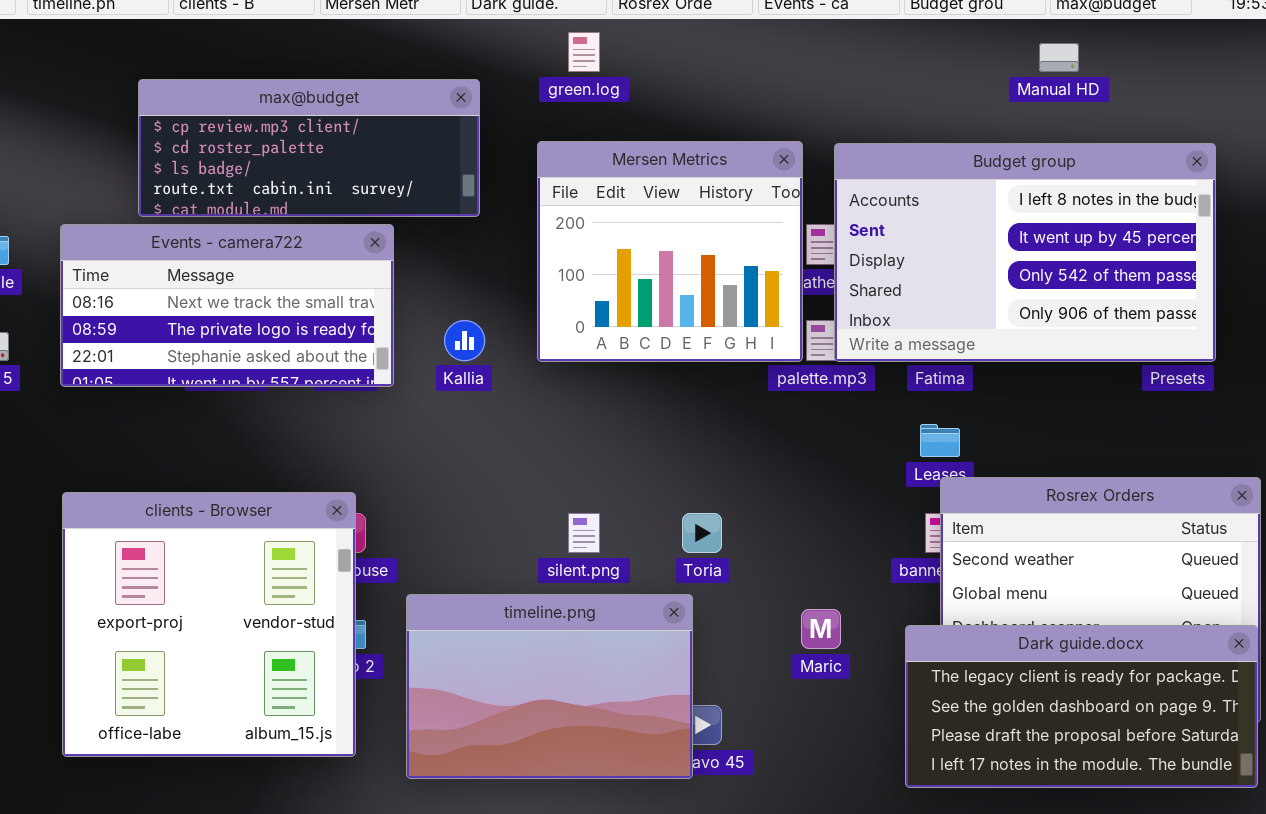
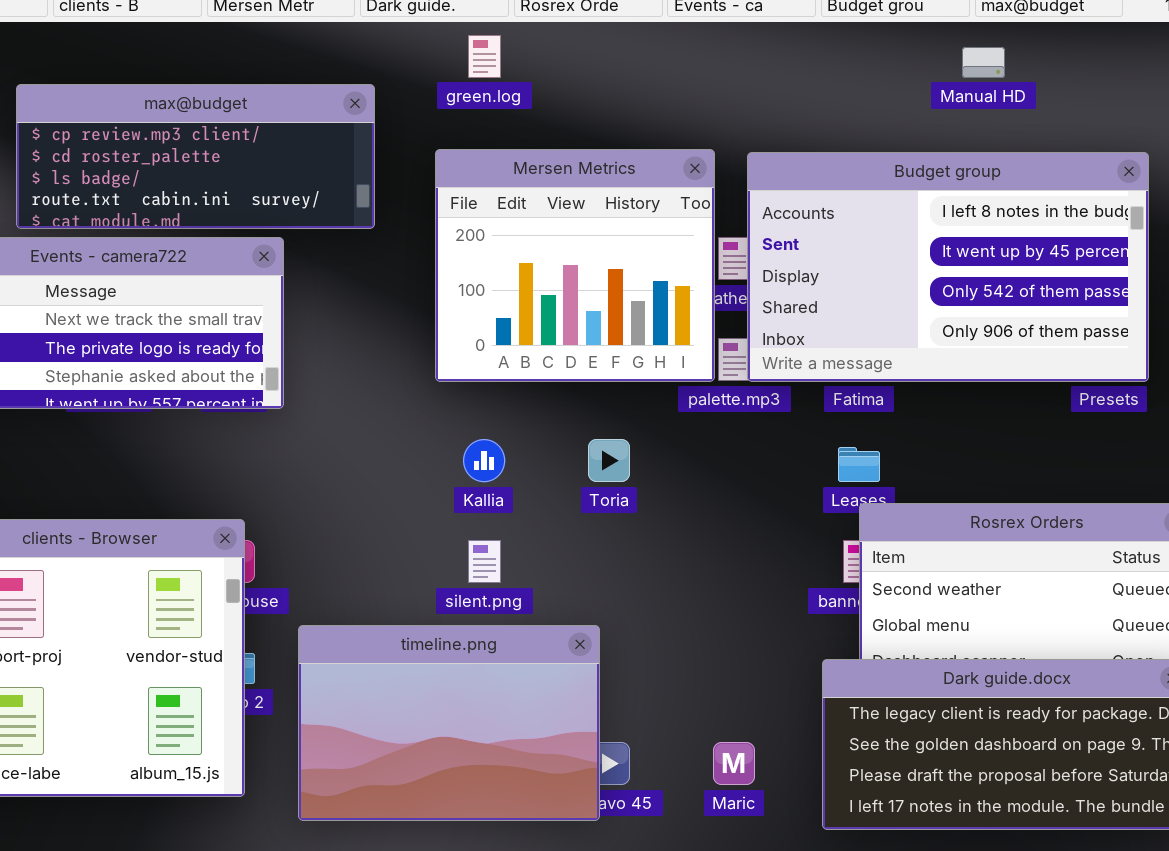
Kallia: [444,320,485,361] -> [463,439,505,482], moved
Toria: [682,513,722,553] -> [588,439,630,482], moved
Maric: [801,609,841,649] -> [713,742,755,785], moved

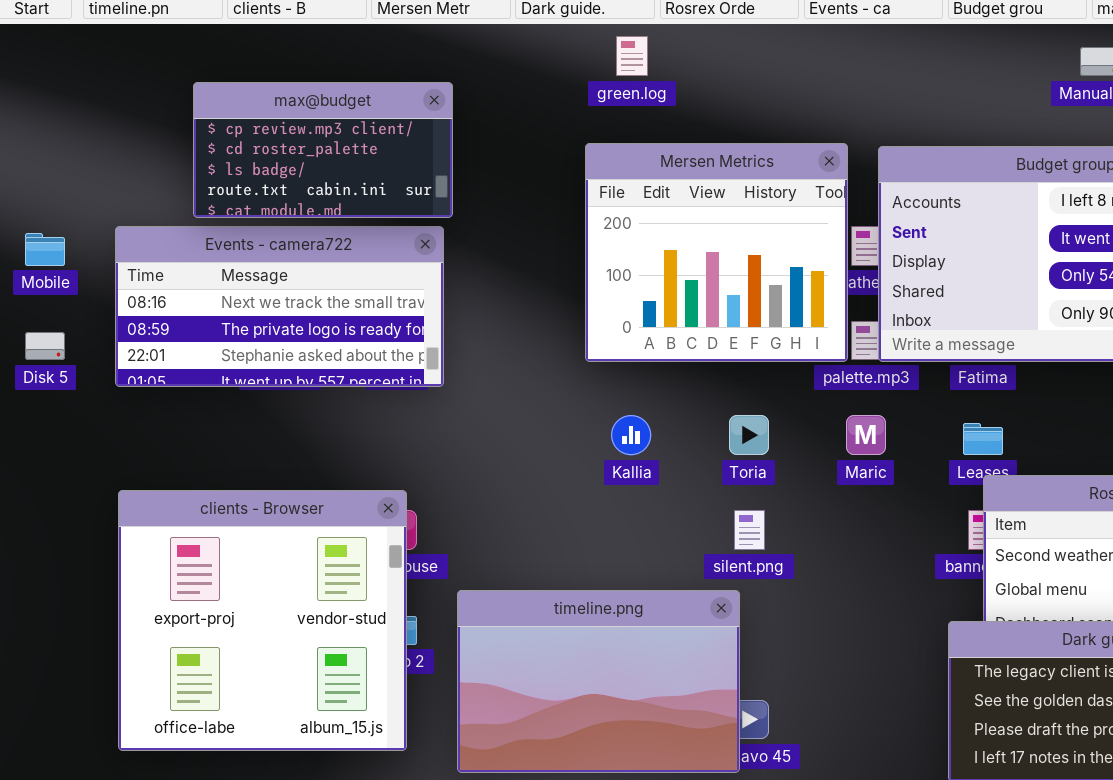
max@budget: [16,84,375,229] -> [193,82,453,218], resized
silent.png: [468,540,501,583] -> [734,510,765,550], moved
Maric: [713,742,755,785] -> [846,415,886,455], moved

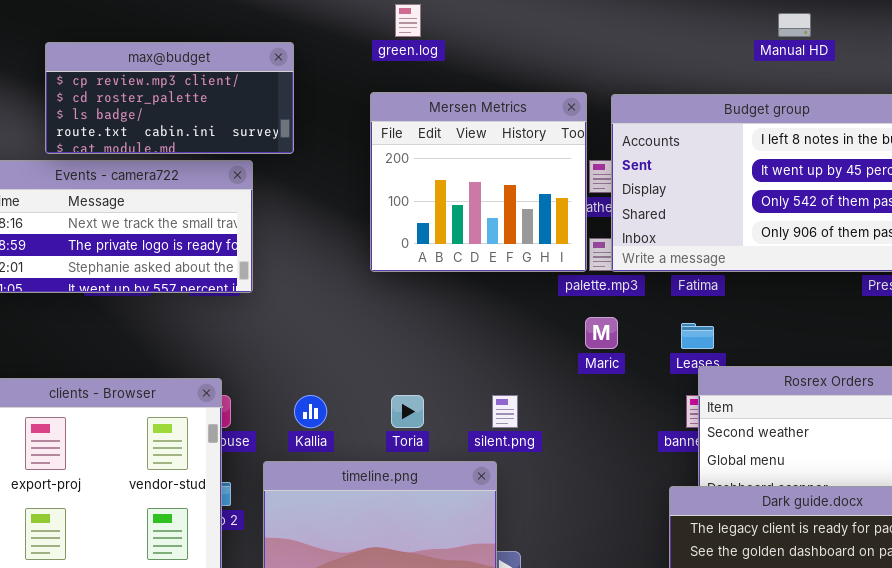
max@budget: [193,82,453,218] -> [45,42,294,154], resized
Kallia: [611,415,651,455] -> [294,395,327,428], moved
Toria: [729,415,769,455] -> [391,395,424,428], moved

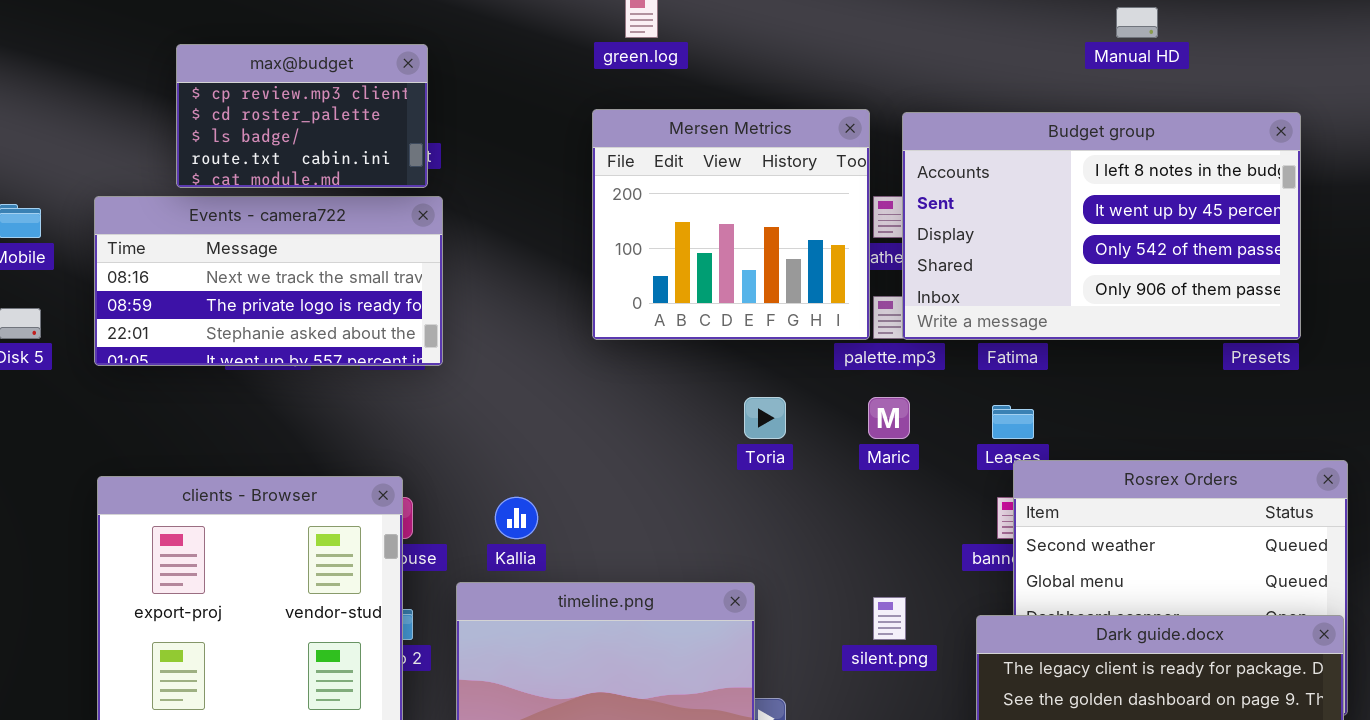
max@budget: [45,42,294,154] -> [176,44,428,188], resized
Toria: [391,395,424,428] -> [744,397,786,439], moved
silent.png: [492,395,518,428] -> [873,597,906,640], moved

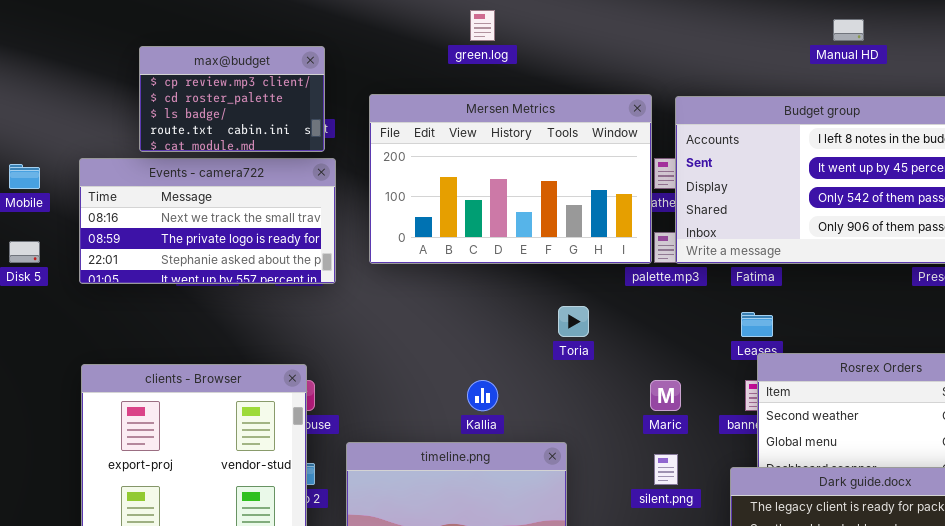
Mersen Metrics: [592,109,870,340] -> [369,94,652,264], resized
Maric: [868,397,910,439] -> [650,380,681,411], moved
Kallia: [495,497,538,539] -> [467,380,498,411], moved

